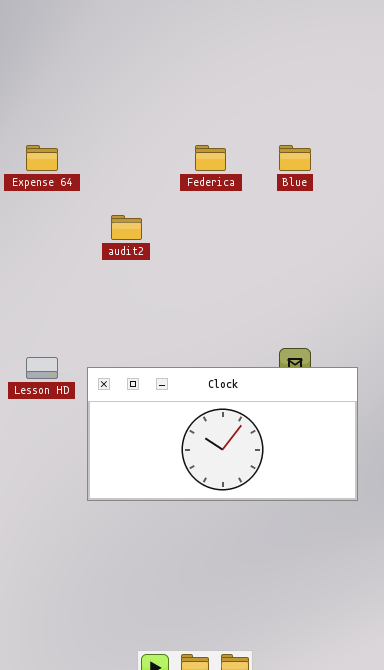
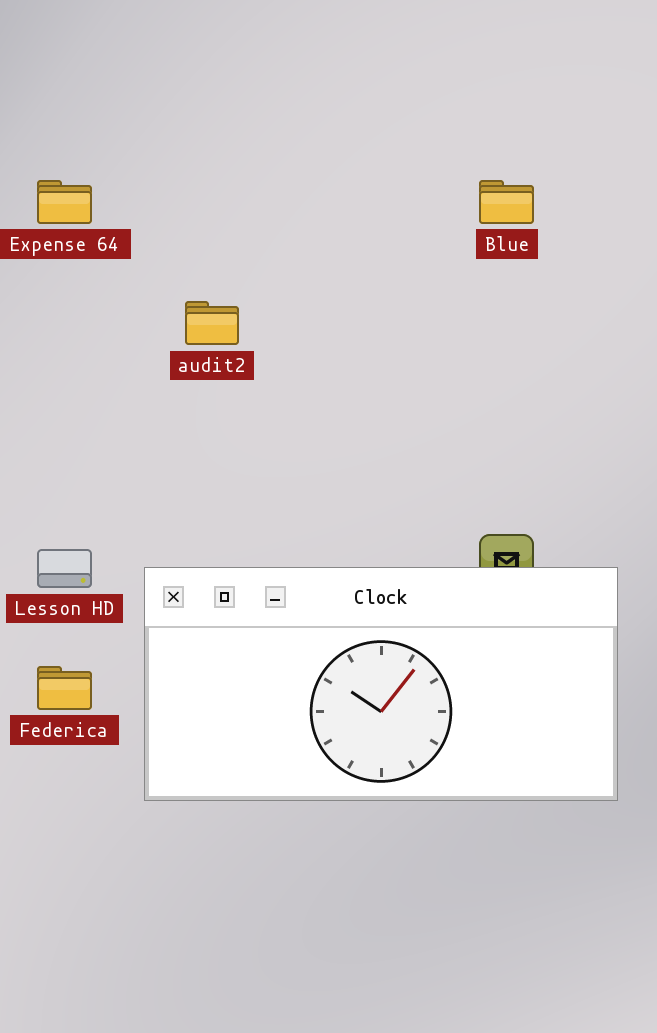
Federica: [195,145,226,171] -> [37,666,92,710], moved

